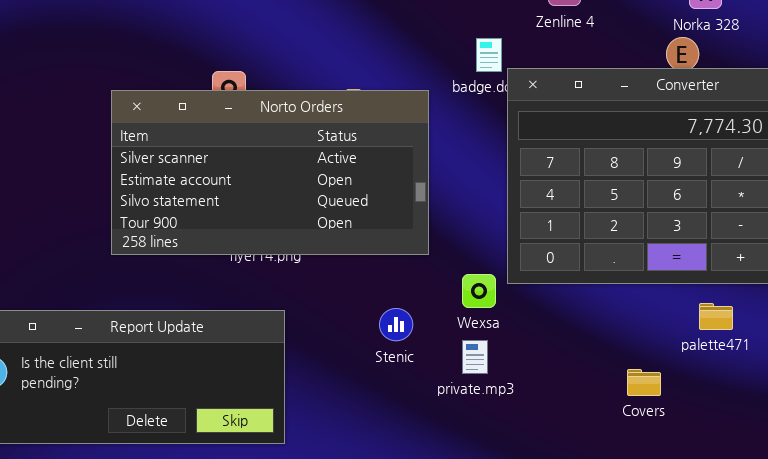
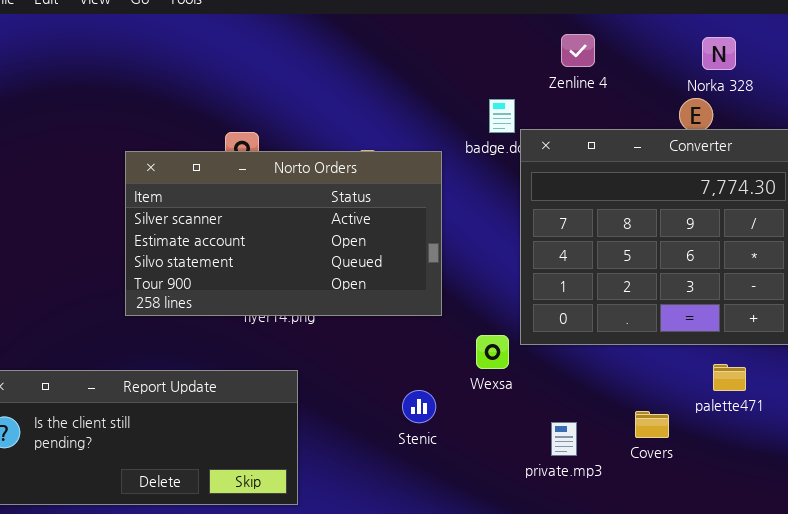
Stenic: [379,308,413,341] -> [402,390,436,423], moved
private.mp3: [462,340,488,374] -> [551,422,577,456], moved
Covers: [627,369,661,396] -> [635,411,669,438], moved

